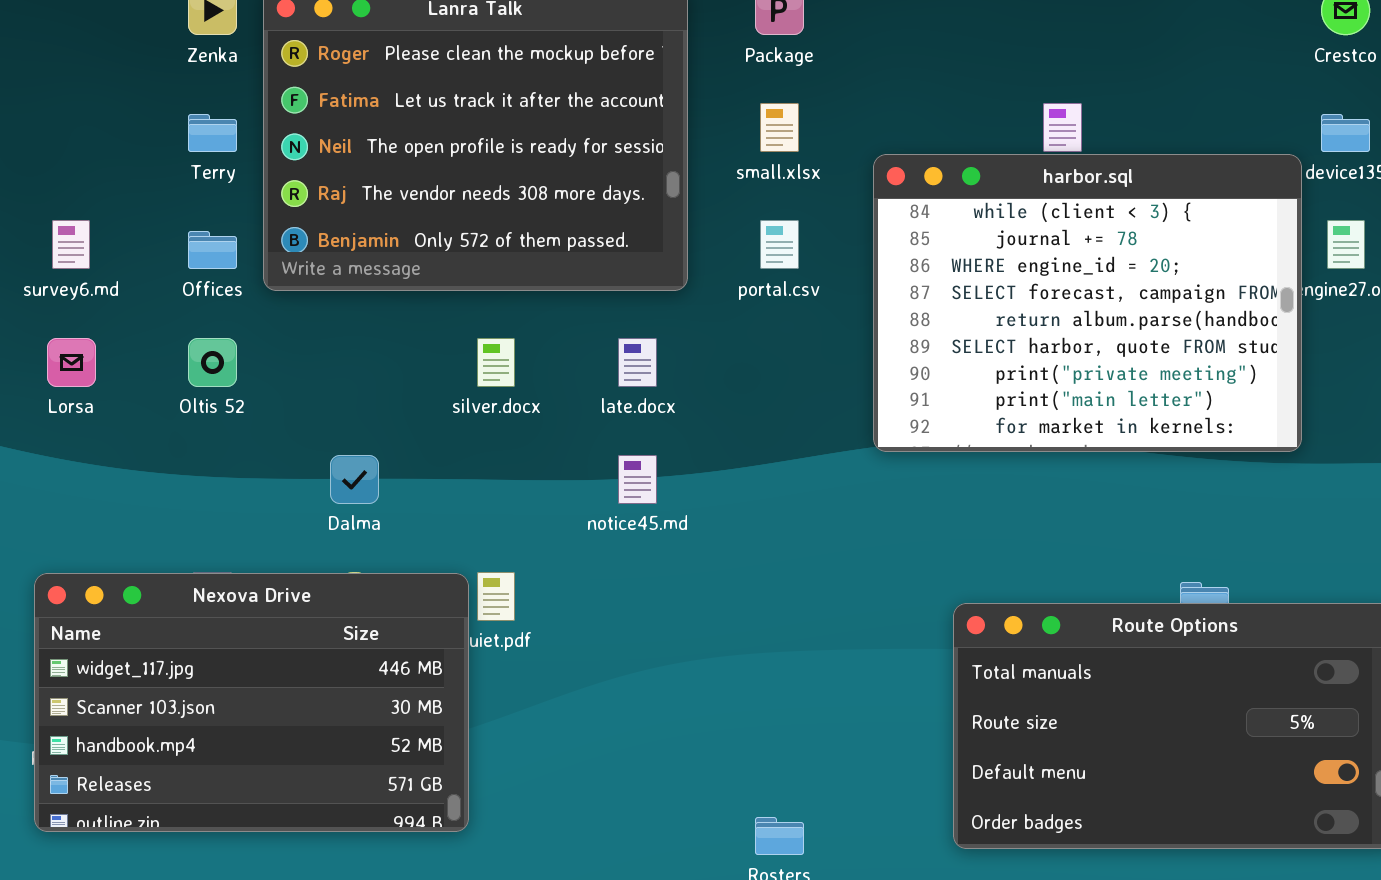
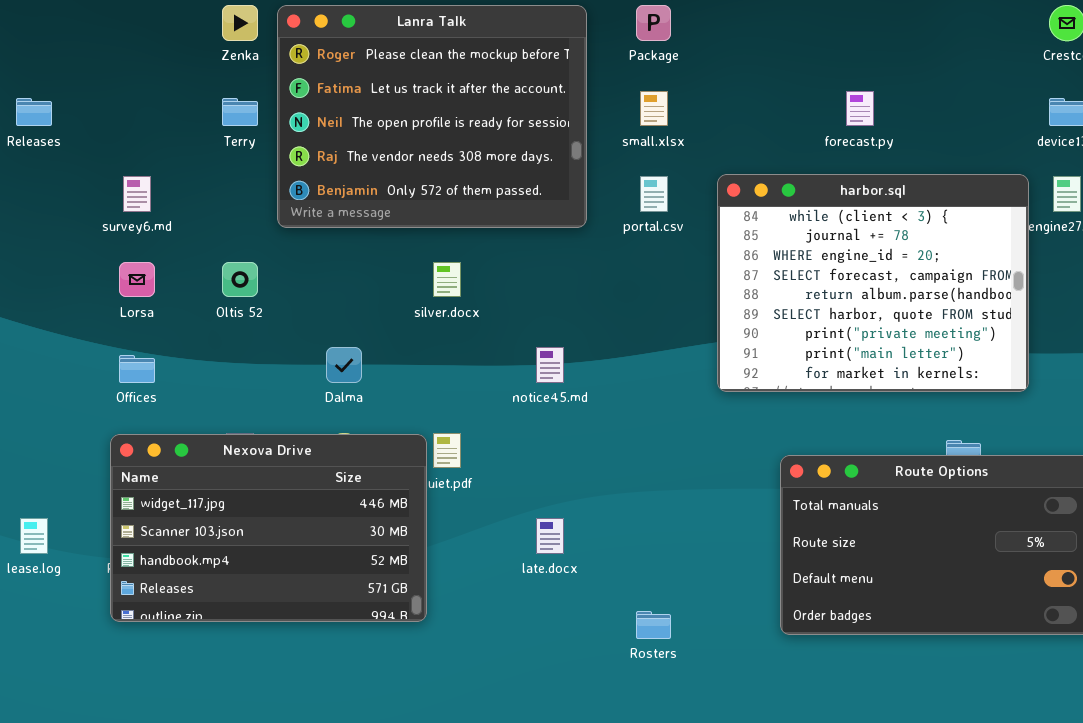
harbor.sql: [873,154,1302,452] -> [717,174,1029,392], moved
Offices: [188,231,237,269] -> [119,355,155,383], moved
late.docx: [618,338,657,387] -> [536,518,564,554], moved

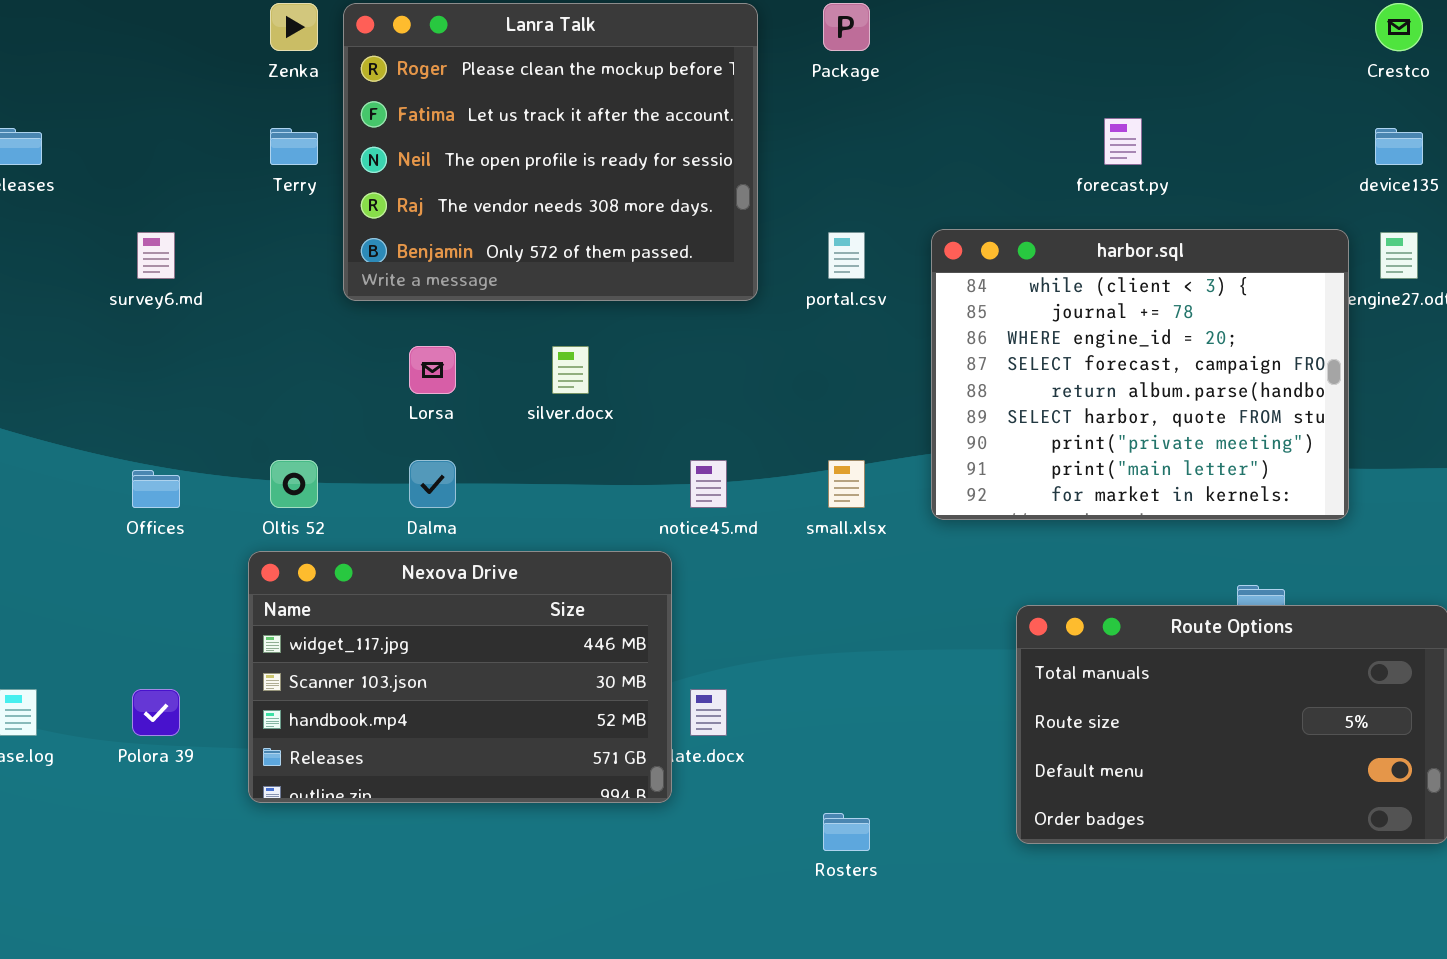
small.xlsx: [640,91,668,126] -> [828,460,865,508], moved
Lorsa: [119,262,155,297] -> [409,346,456,394], moved
Oltis 52: [222,262,258,297] -> [270,460,318,508], moved
Nexova Drive: [110,434,427,622] -> [248,551,672,803], moved

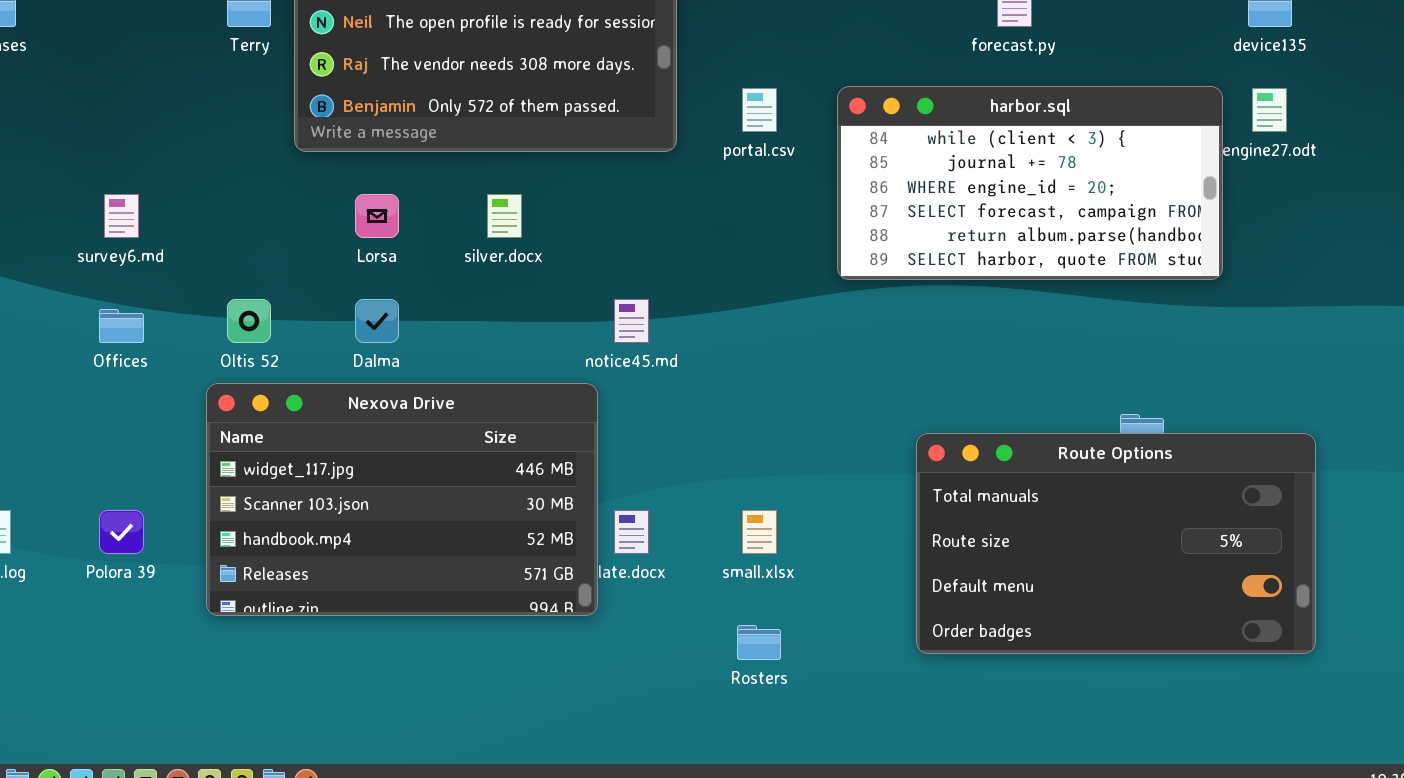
harbor.sql: [931,229,1349,520] -> [837,86,1223,280], resized
survey6.md: [137,232,175,279] -> [104,194,139,238], moved
small.xlsx: [828,460,865,508] -> [742,510,777,554], moved

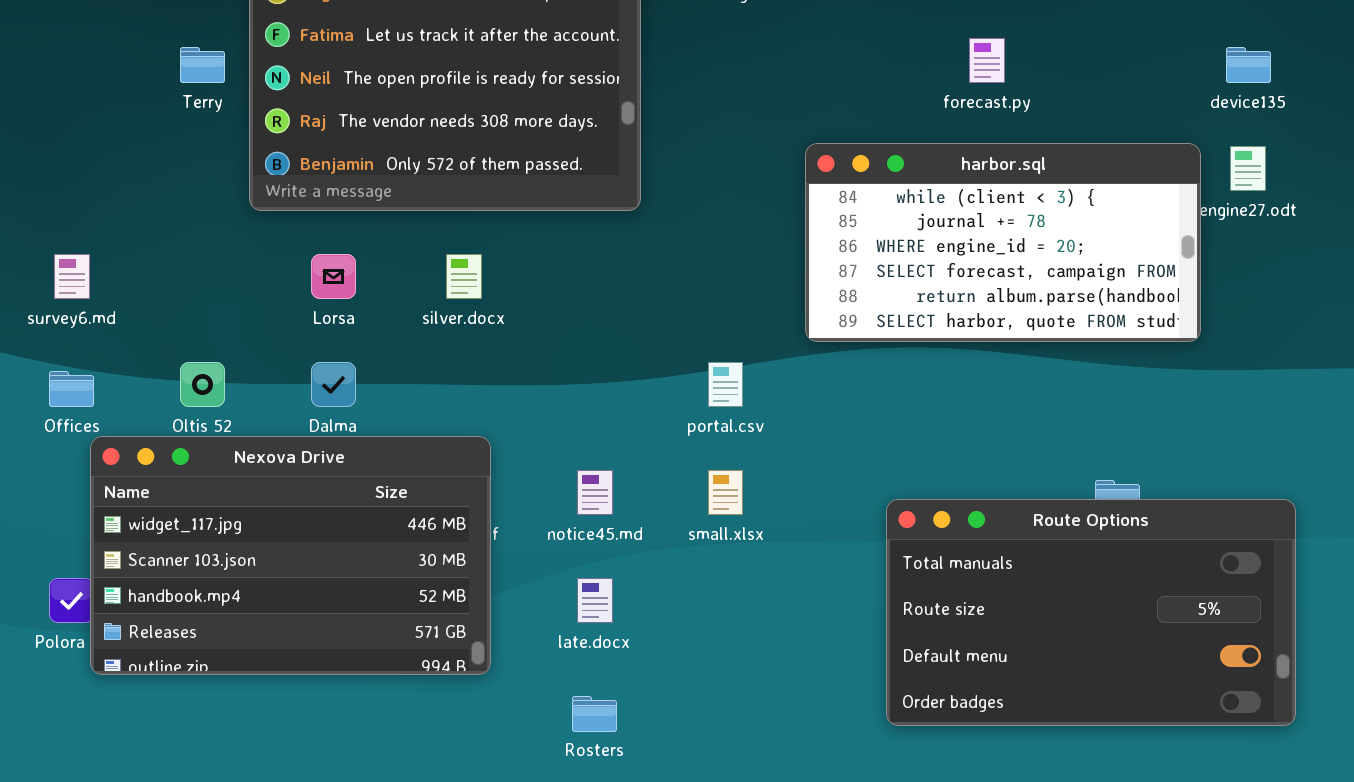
portal.csv: [742,88,777,132] -> [708,362,743,407], moved
notice45.md: [614,299,649,343] -> [577,470,613,515], moved
Nexova Drive: [206,383,598,616] -> [90,436,491,675], moved
small.xlsx: [742,510,777,554] -> [708,470,743,515], moved
Rosters: [737,625,781,660] -> [572,696,617,732], moved

